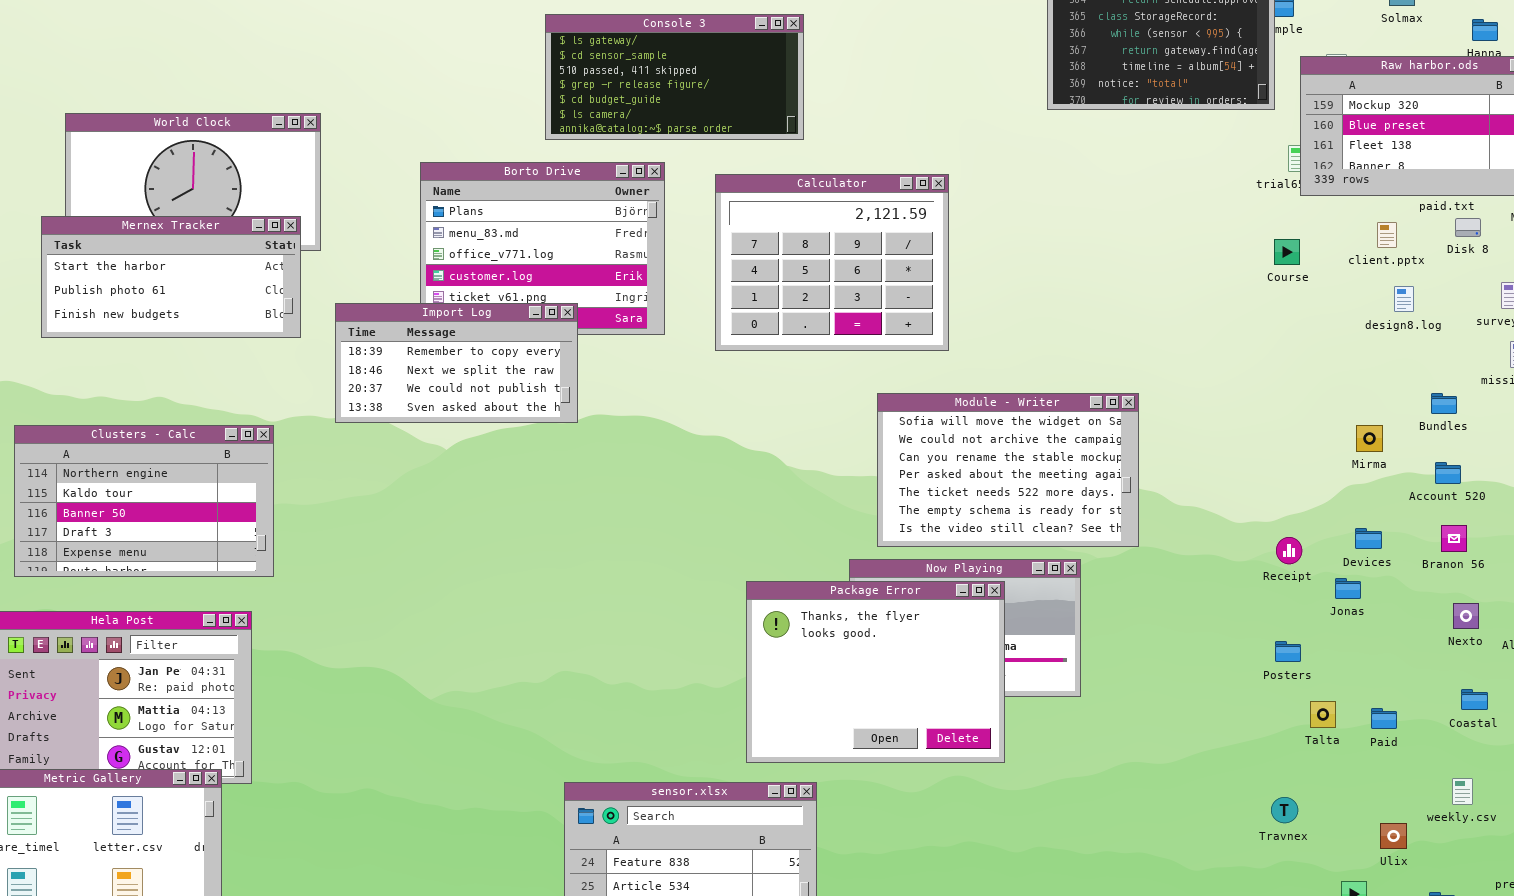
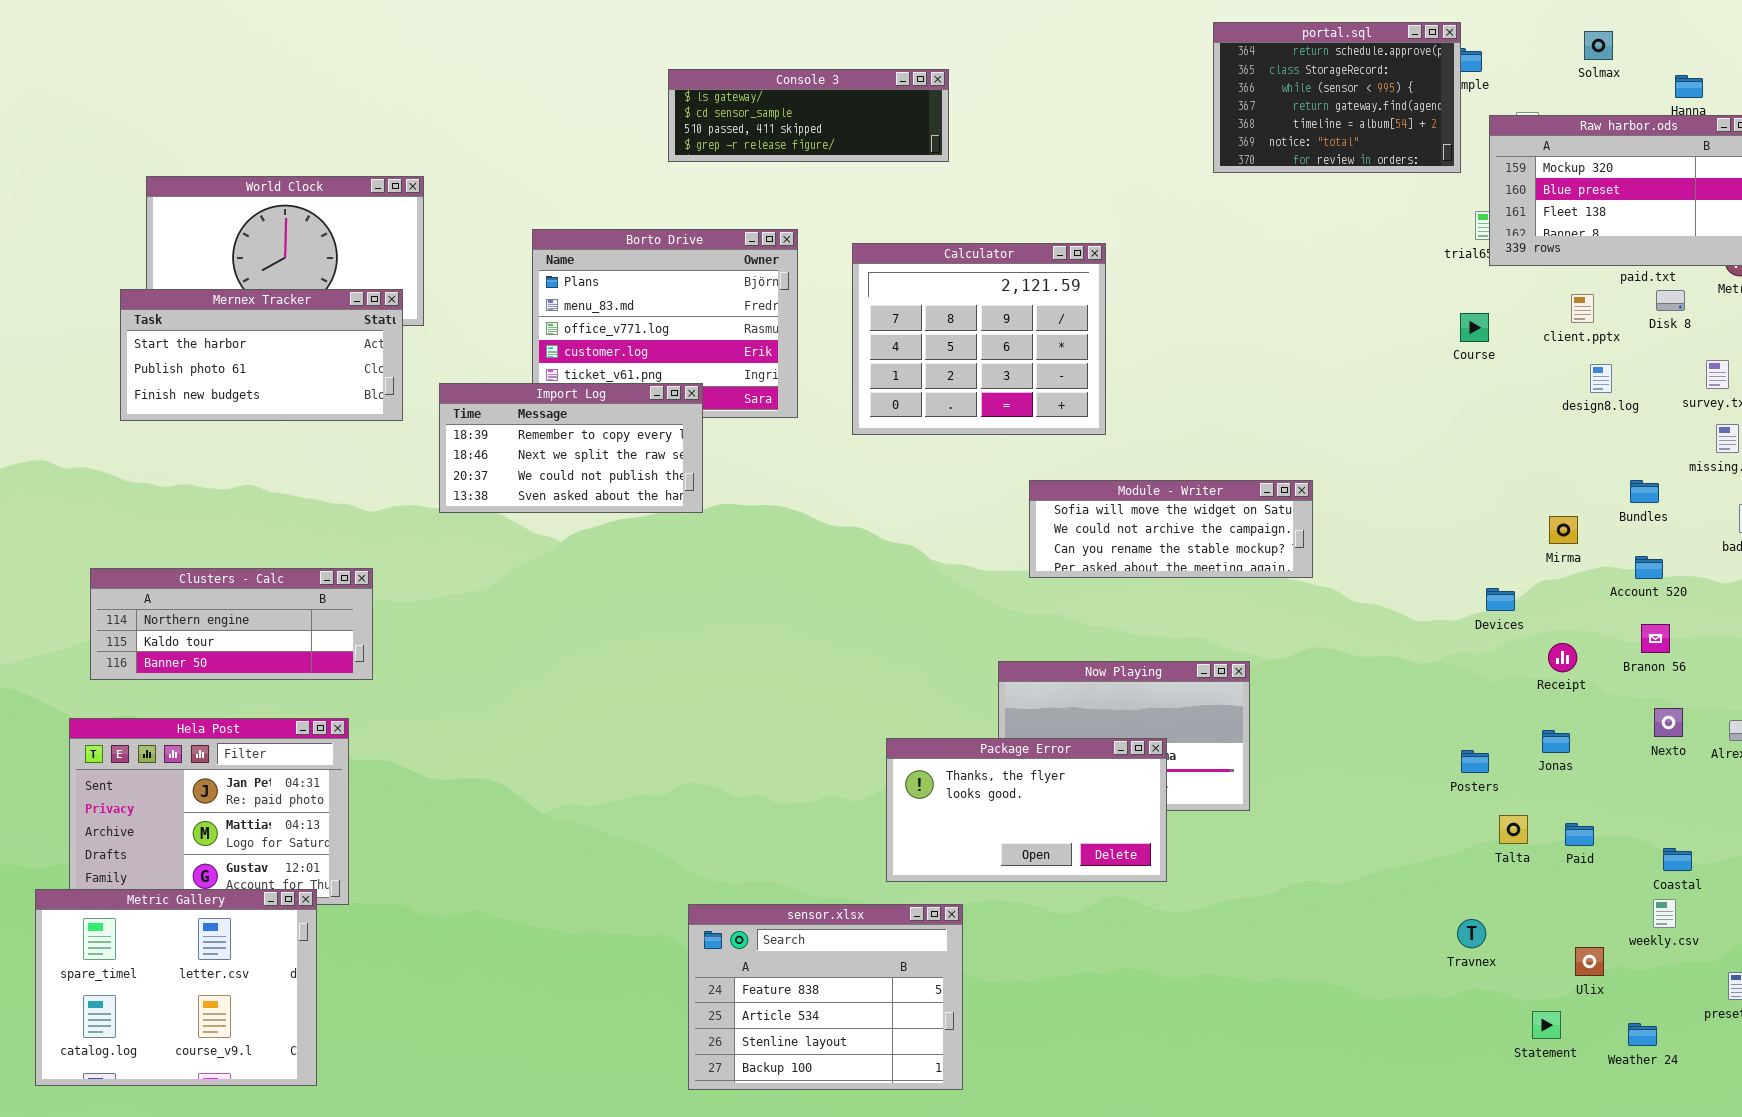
Console 3: [545,14,804,140] -> [668,69,949,162], resized
Module - Writer: [877,393,1139,547] -> [1029,480,1313,578], resized
Clusters - Calc: [14,425,274,577] -> [90,568,373,680], resized
Devices: [1355,528,1382,549] -> [1486,588,1515,611], moved
Receipt: [1276,537,1302,564] -> [1548,643,1577,672], moved
Jonas: [1335,578,1361,599] -> [1542,730,1570,753], moved
Package Error: [746,581,1005,763] -> [886,738,1167,882], resized
Coastal: [1461,689,1488,710] -> [1663,848,1692,871], moved

